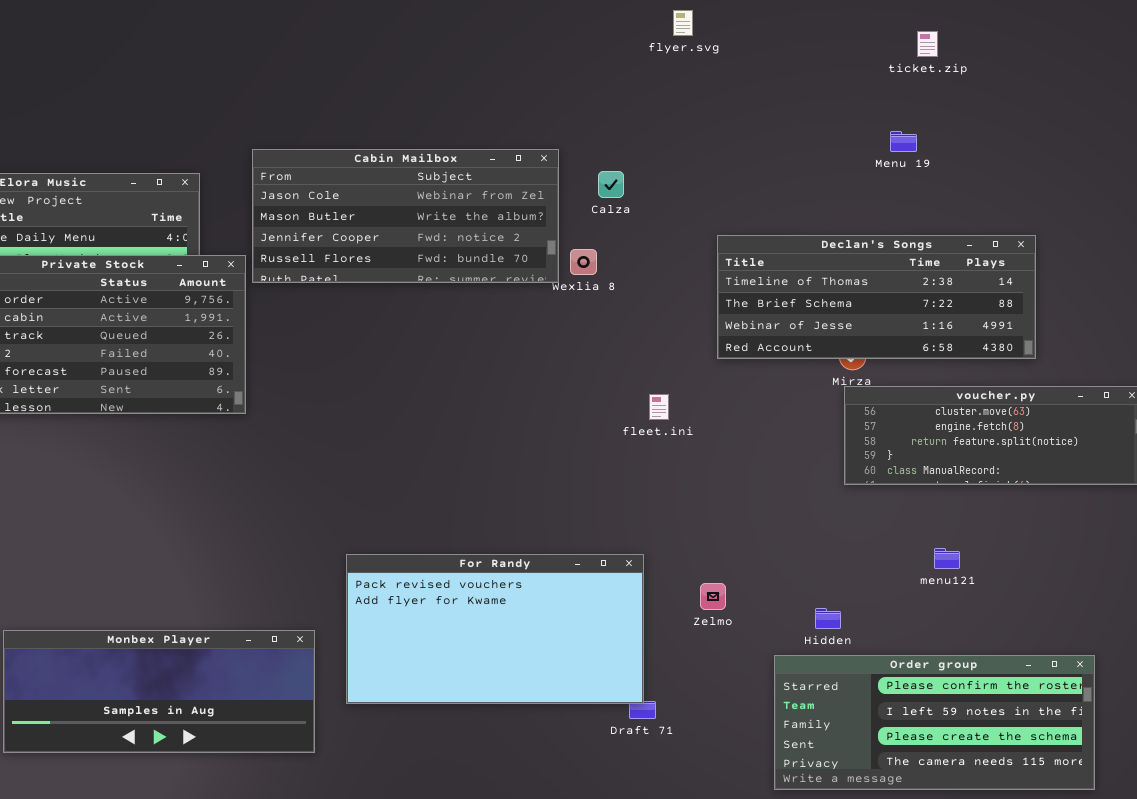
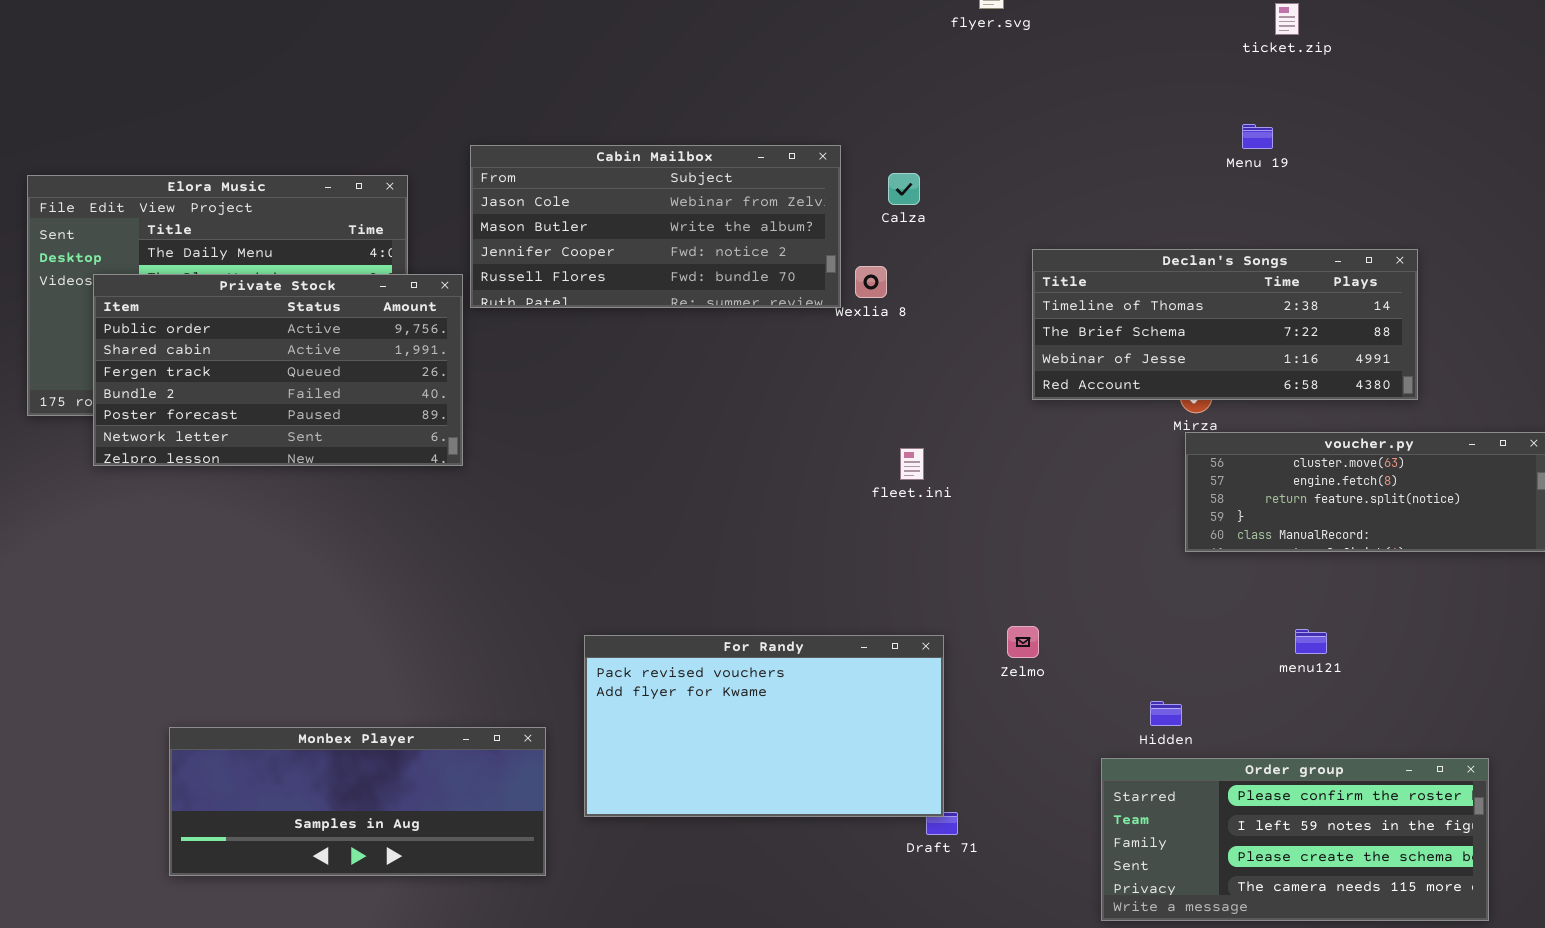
fleet.ini: [649,394,669,420] -> [900,448,924,480], moved
Zelmo: [700,583,726,610] -> [1007,626,1039,658], moved

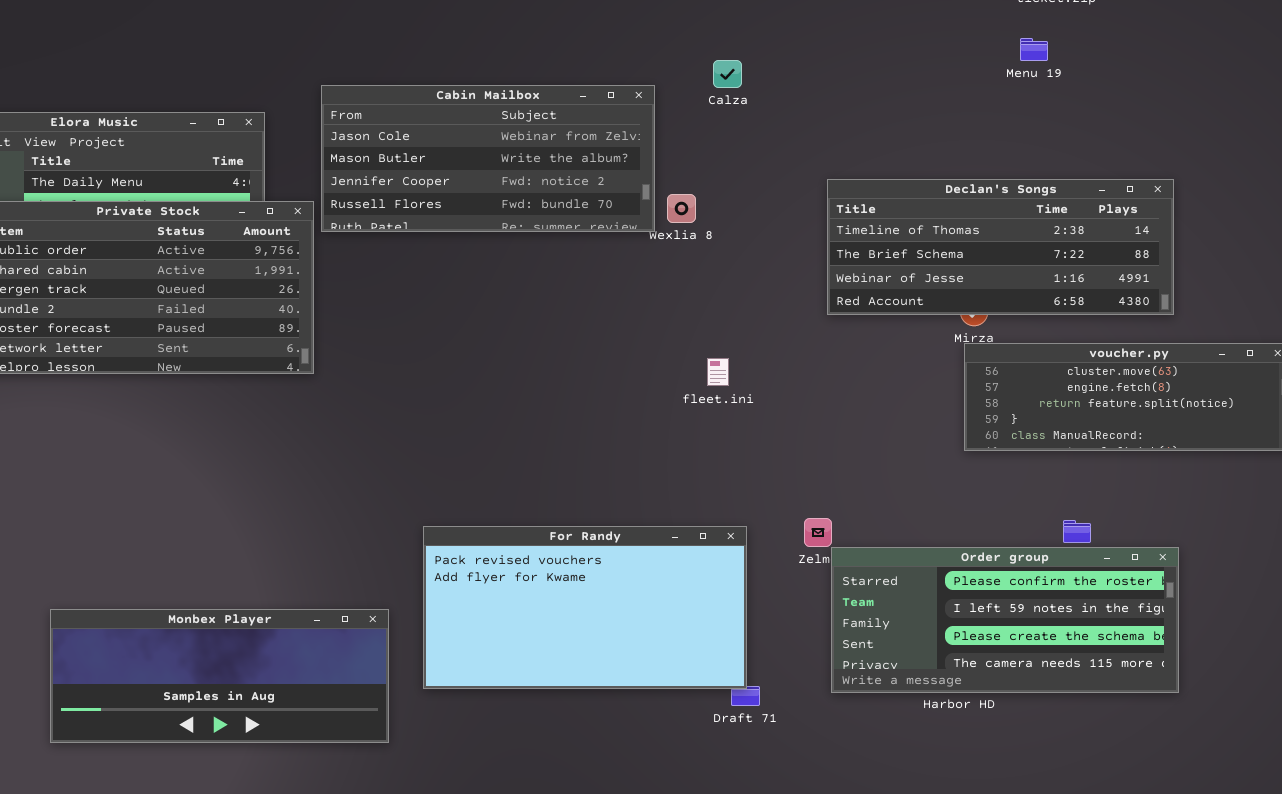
Menu 19: [1242,124,1273,149] -> [1020,38,1048,61], moved
Calza: [888,173,920,205] -> [713,60,742,88], moved
Order group: [1101,758,1489,921] -> [831,547,1179,693], moved

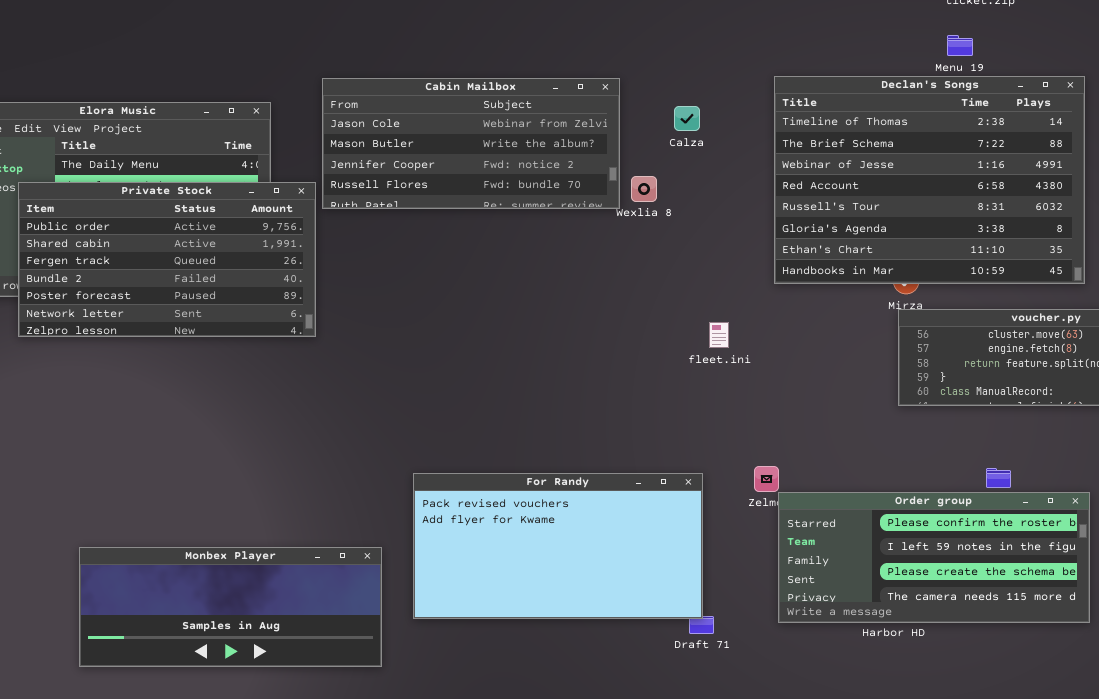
Calza: [713,60,742,88] -> [674,106,700,131], moved
Declan's Songs: [827,179,1174,315] -> [774,76,1085,284], resized
fleet.ini: [707,358,729,386] -> [709,322,729,348], moved

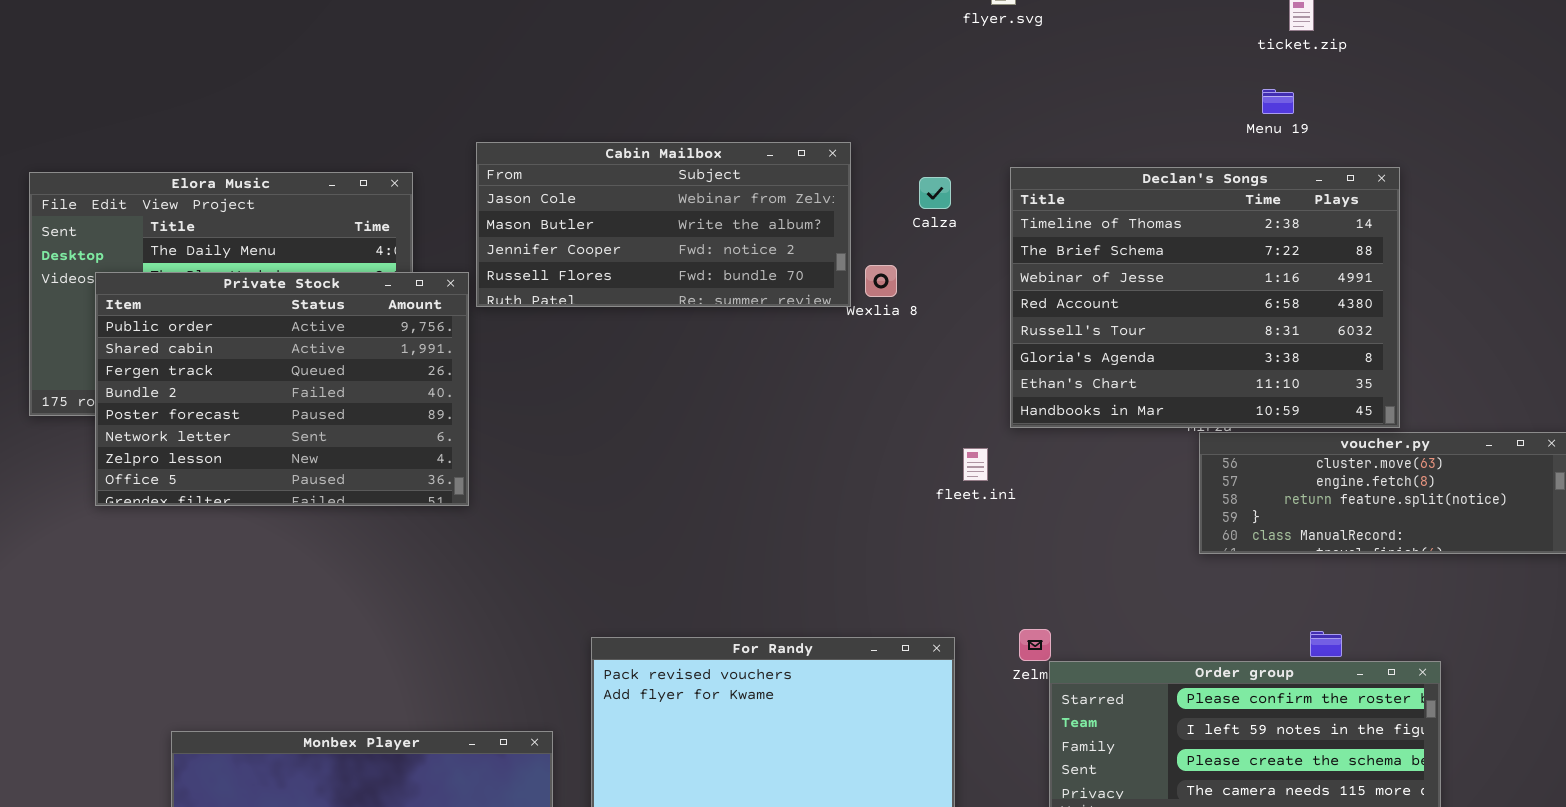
Declan's Songs: [774,76,1085,284] -> [1010,167,1400,428], moved
Private Stock: [18,182,316,337] -> [95,272,469,506], resized

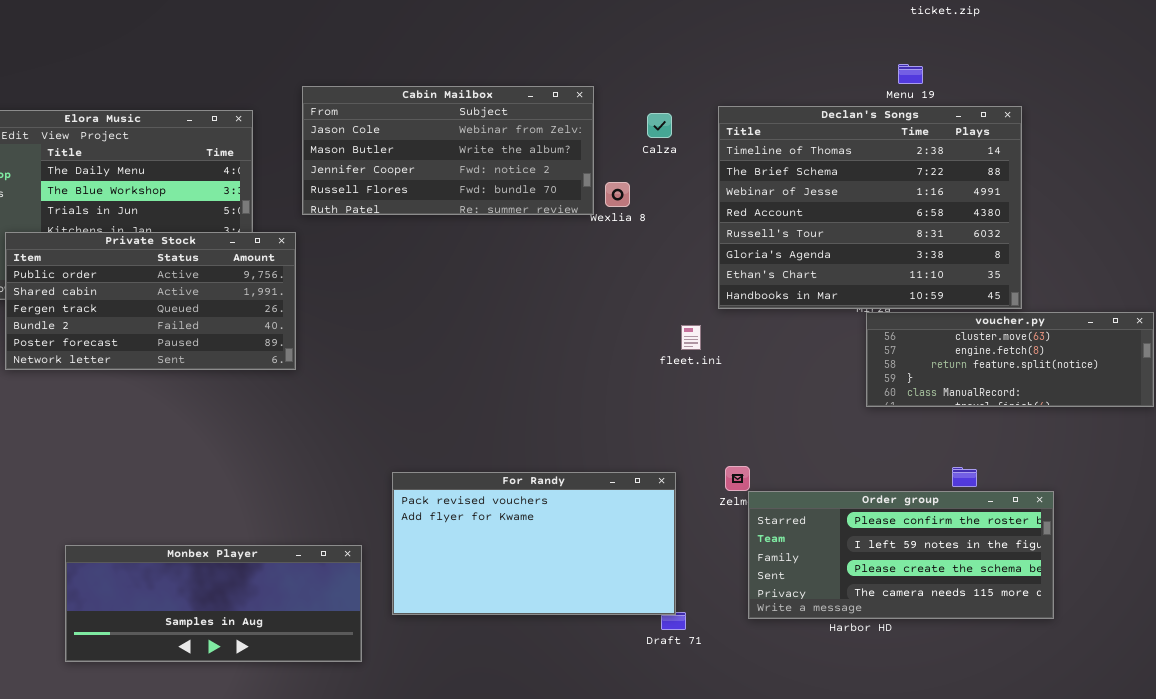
Menu 19: [1262,89,1294,114] -> [898,64,923,84], moved
Private Stock: [95,272,469,506] -> [5,232,296,370], resized

